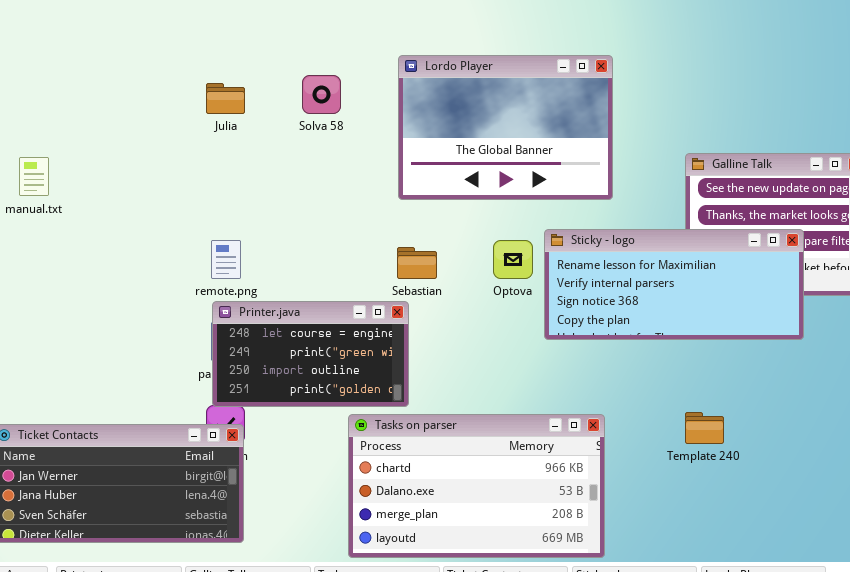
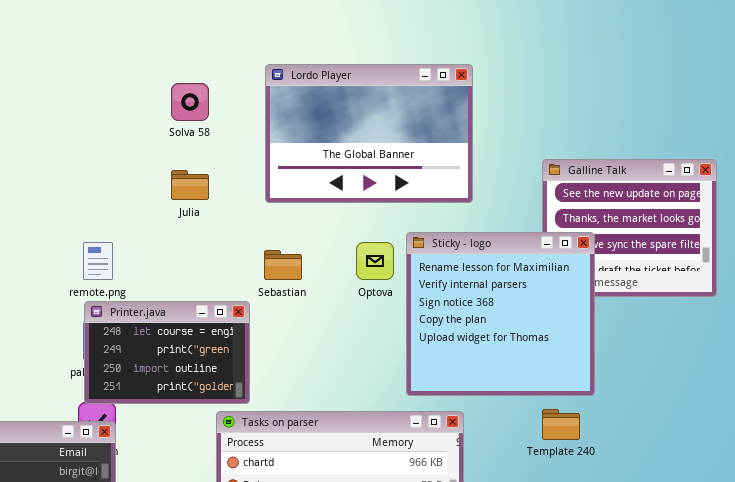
Julia: [206,83,245,114] -> [171,170,209,200], moved
Sticky - logo: [544,229,804,340] -> [406,232,595,396], resized
Printer.java: [212,301,409,407] -> [84,301,250,404], resized

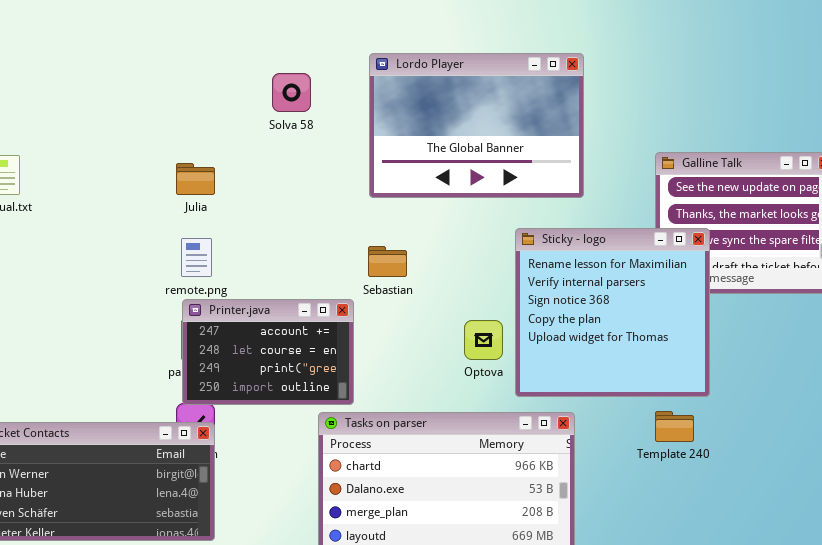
Julia: [171,170,209,200] -> [176,163,215,195], moved
Optova: [356,242,394,280] -> [464,320,503,360], moved
Printer.java: [84,301,250,404] -> [182,299,354,405], scrolled up 1 row

